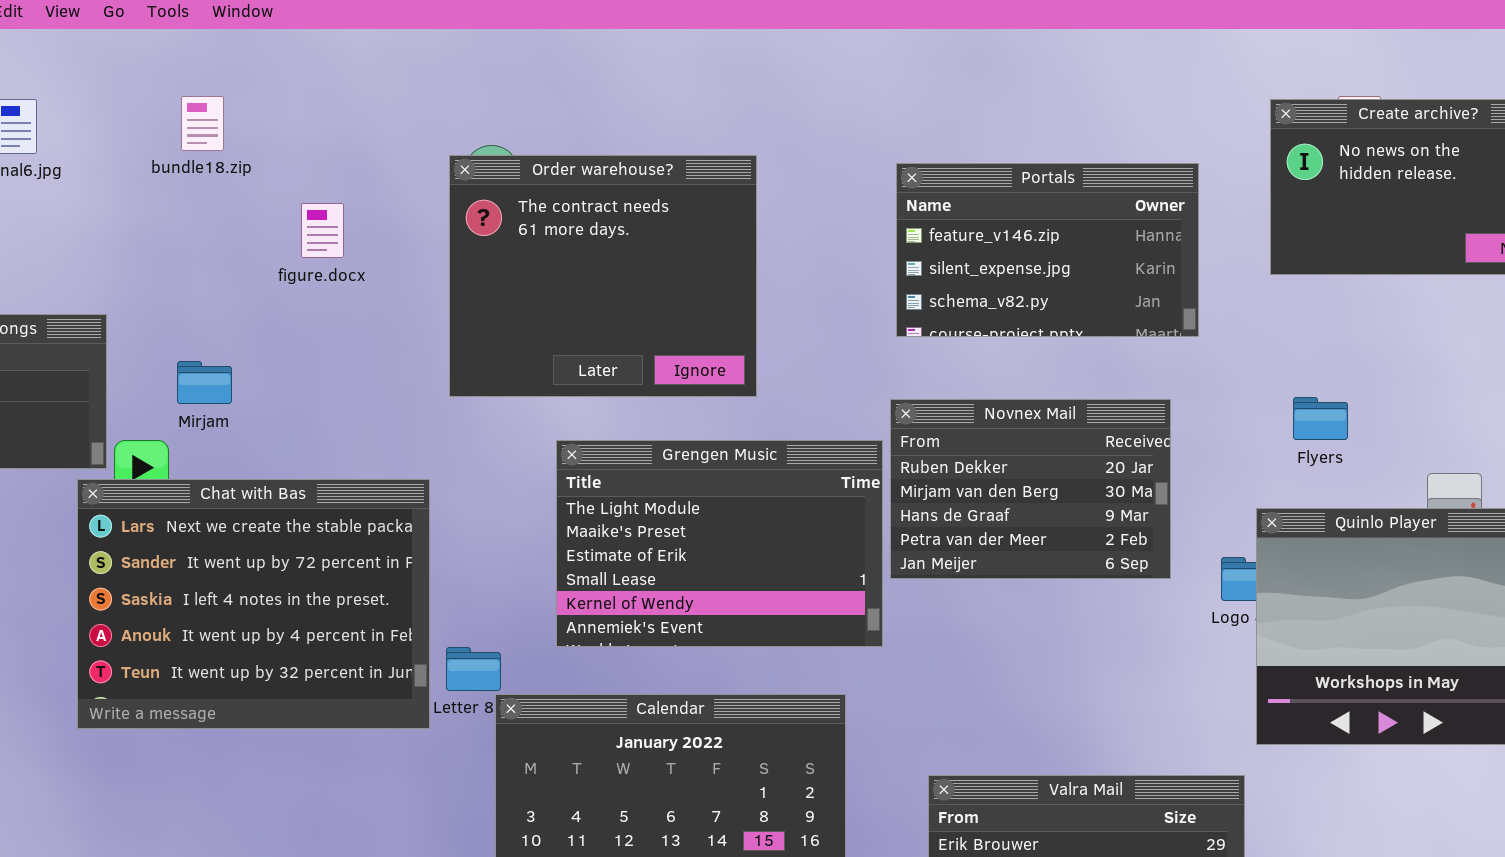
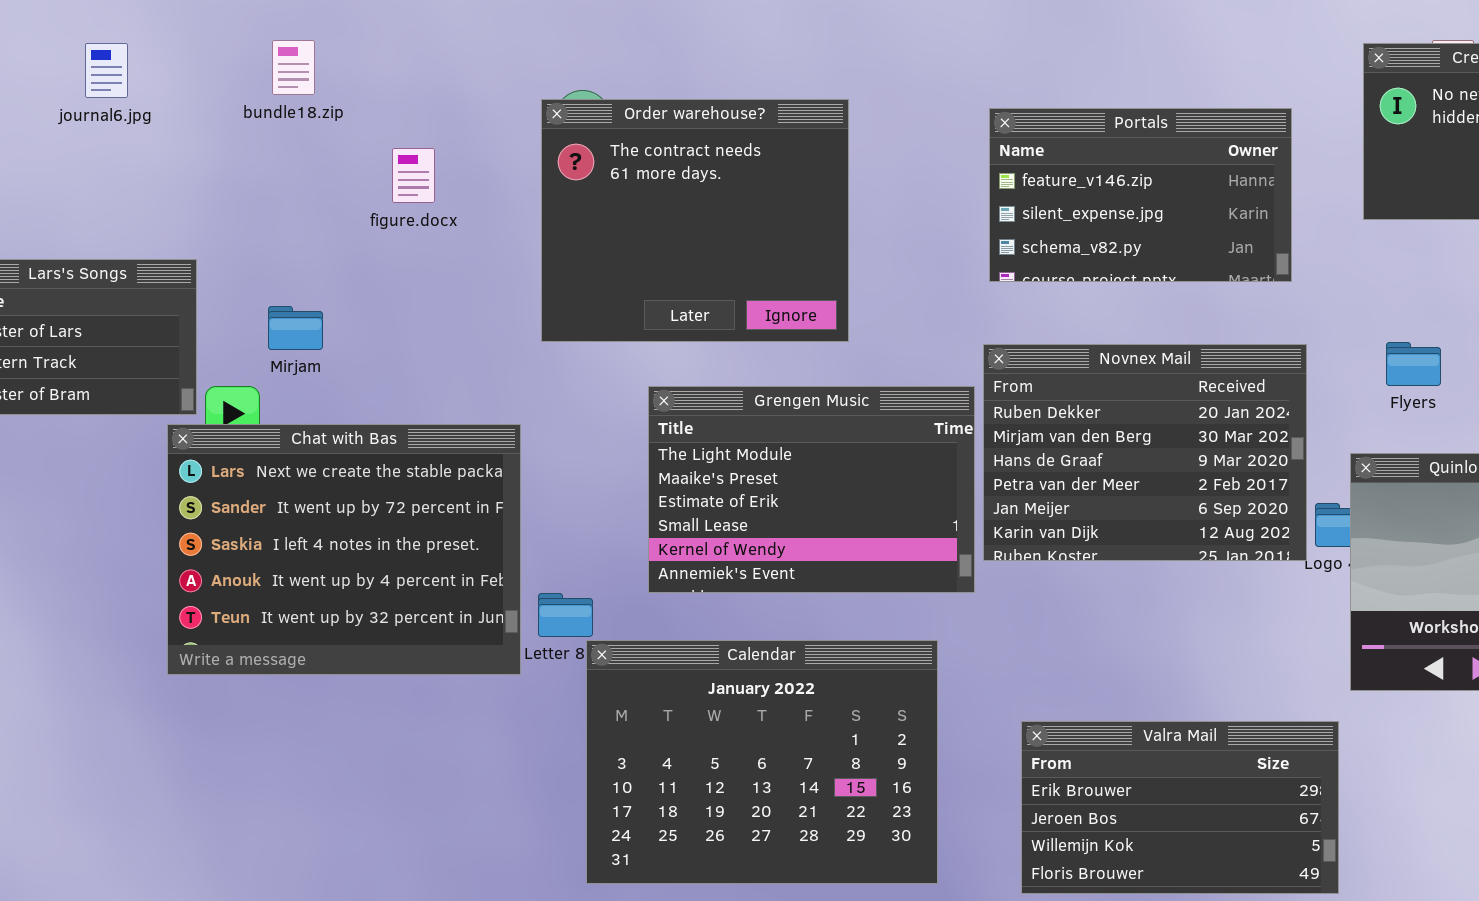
Novnex Mail: [890,399,1171,579] -> [983,344,1307,561], resized

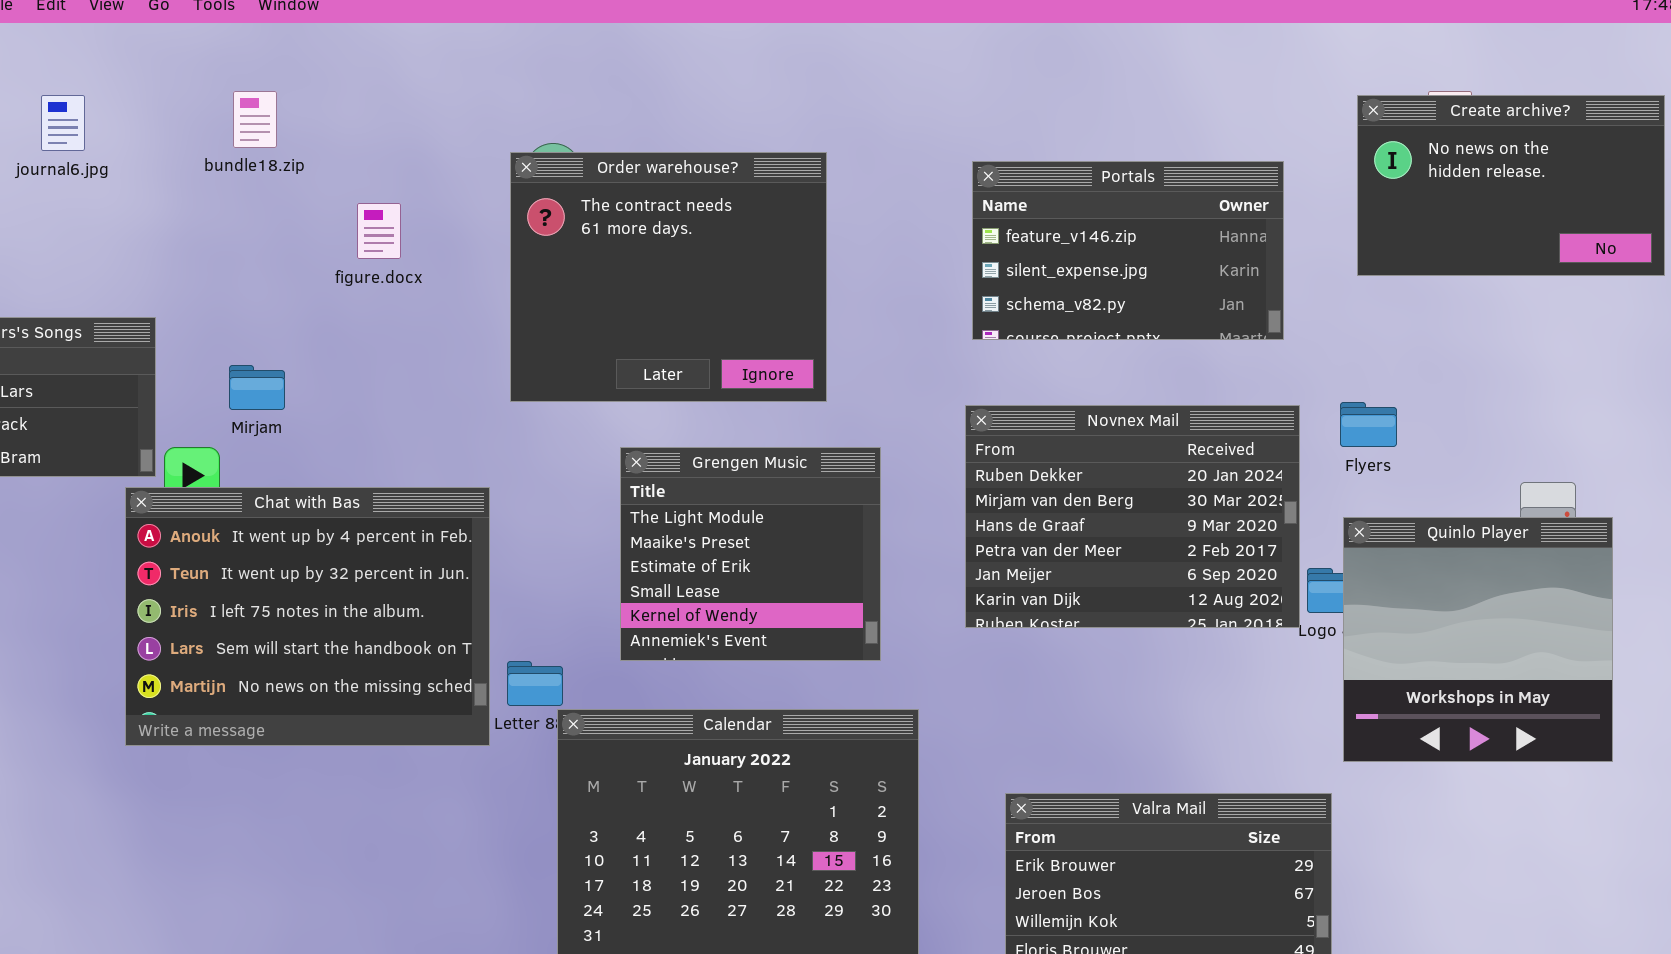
Flyers: [1386,342,1441,386] -> [1340,402,1397,447], moved
Grengen Music: [648,386,975,593] -> [620,447,881,661], resized
Chat with Bas: [167,424,521,675] -> [125,487,490,746], scrolled down 3 rows

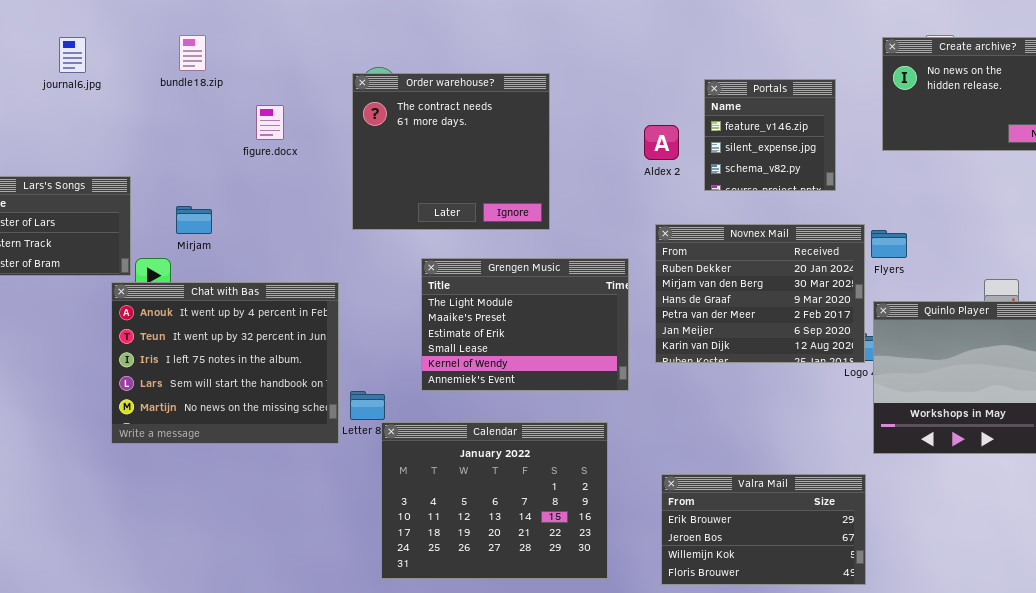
Portals: [972,161,1284,340] -> [704,79,836,191], resized
Novnex Mail: [965,405,1300,628] -> [655,224,865,363], moved
Grengen Music: [620,447,881,661] -> [421,258,629,391], resized

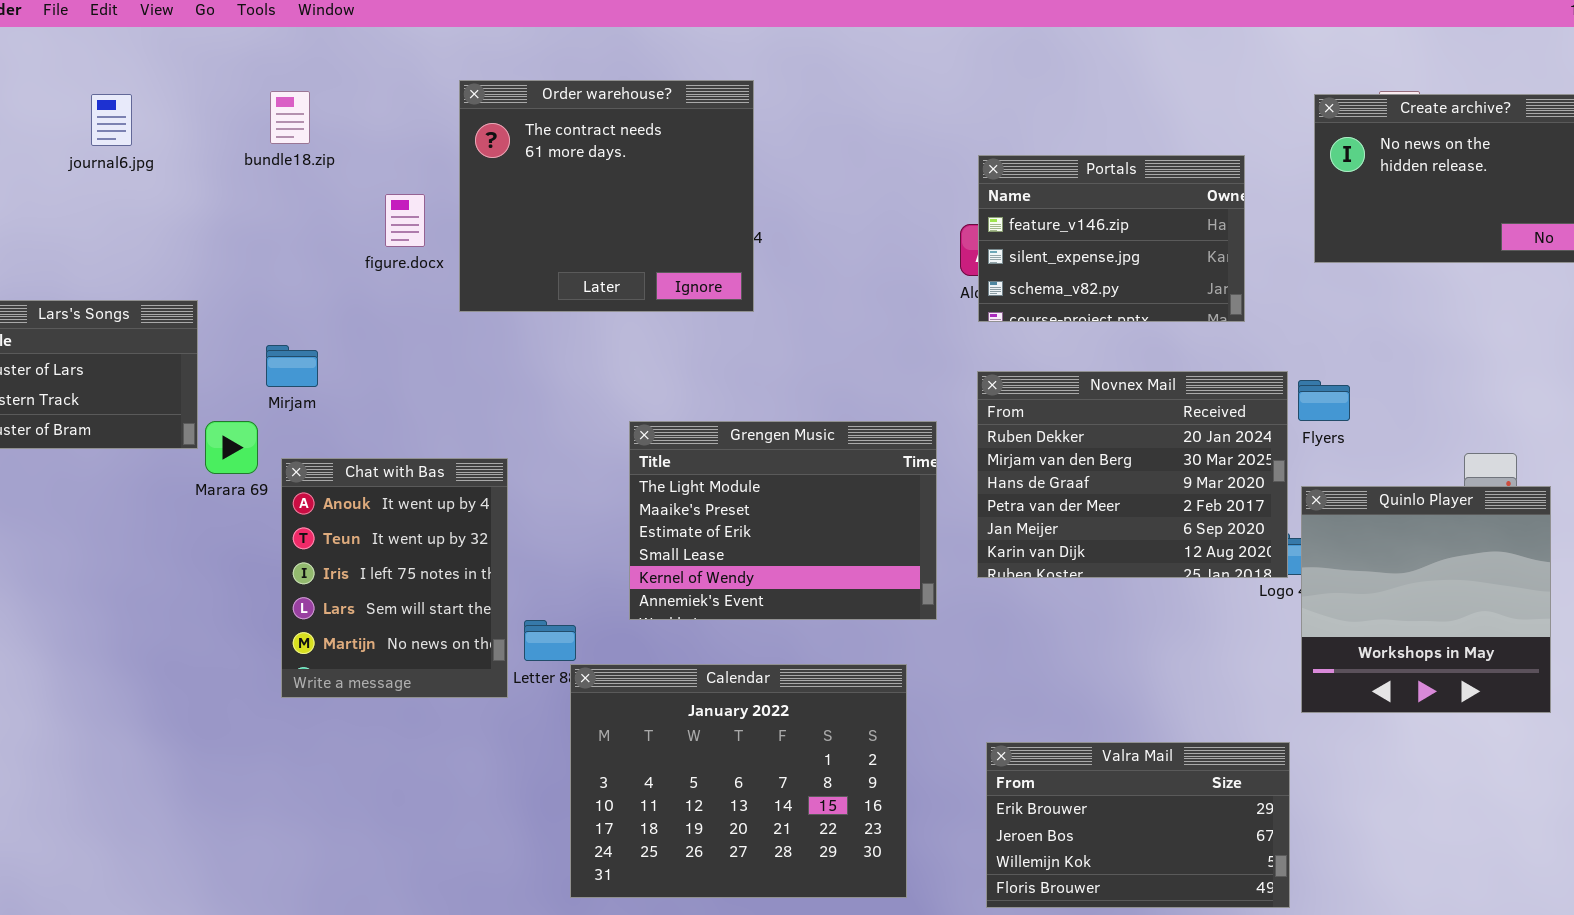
Order warehouse?: [352,73,550,230] -> [459,80,754,312], moved
Portals: [704,79,836,191] -> [978,155,1245,322], resized
Chat with Bas: [111,282,339,444] -> [281,458,508,698], resized

